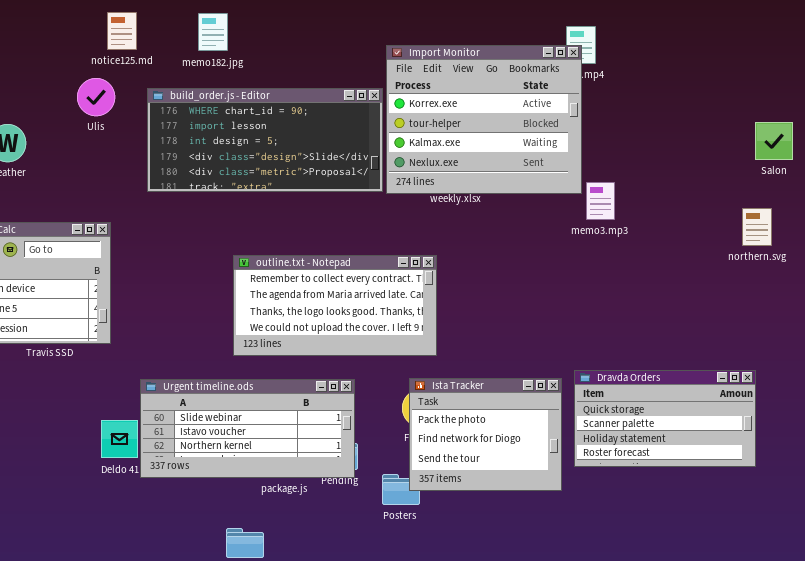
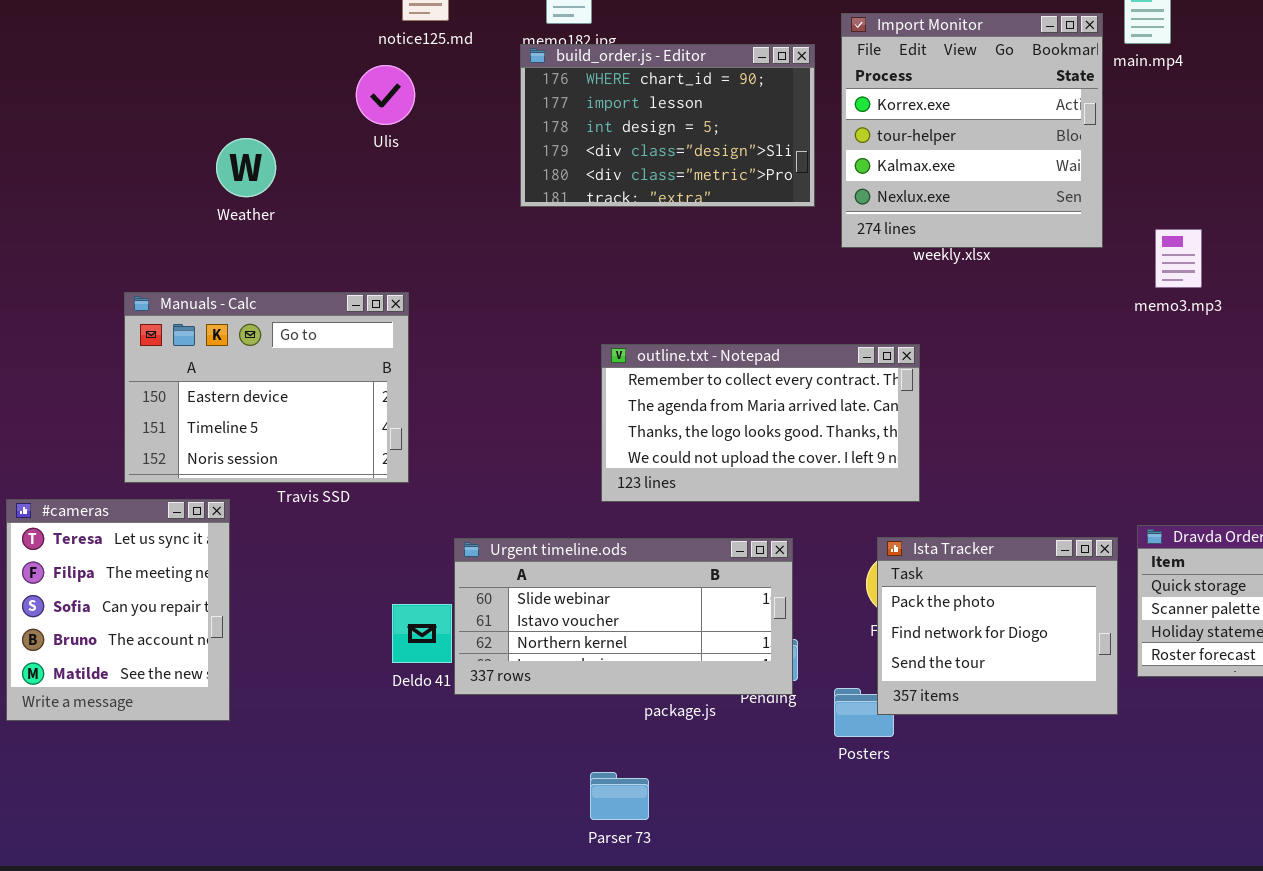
Import Monitor: [386,45,582,194] -> [841,13,1103,248], resized
build_order.js - Editor: [147,88,383,192] -> [520,44,815,207], moved, resized

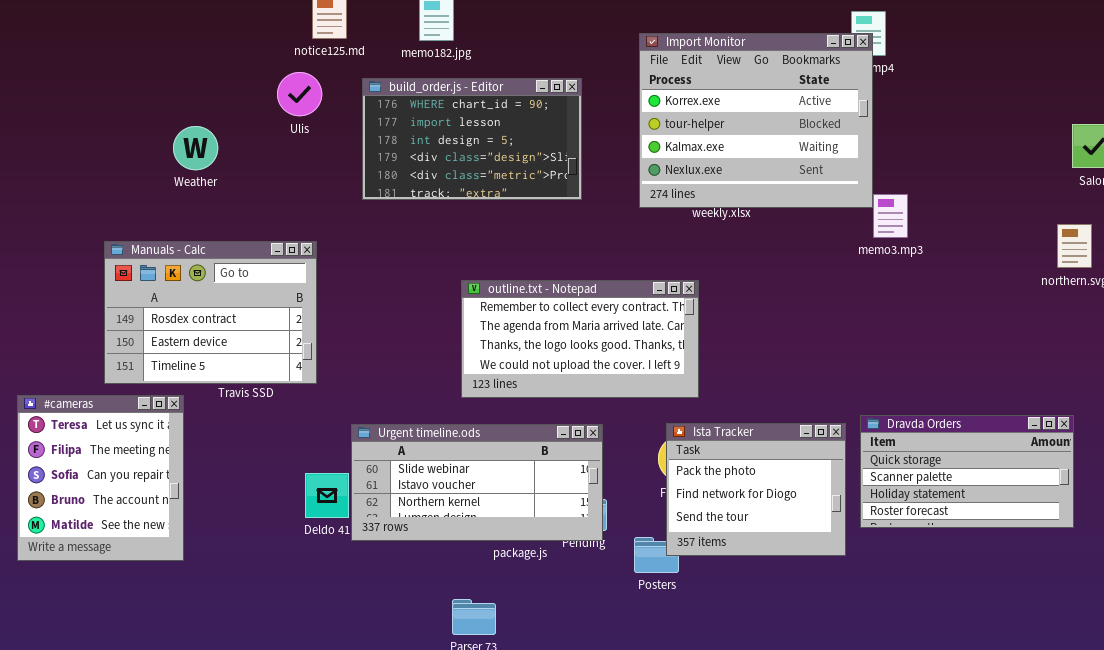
Import Monitor: [841,13,1103,248] -> [639,33,873,208], resized
build_order.js - Editor: [520,44,815,207] -> [362,78,582,200], moved
Manuals - Calc: [124,292,409,483] -> [104,241,317,384], scrolled up 1 row

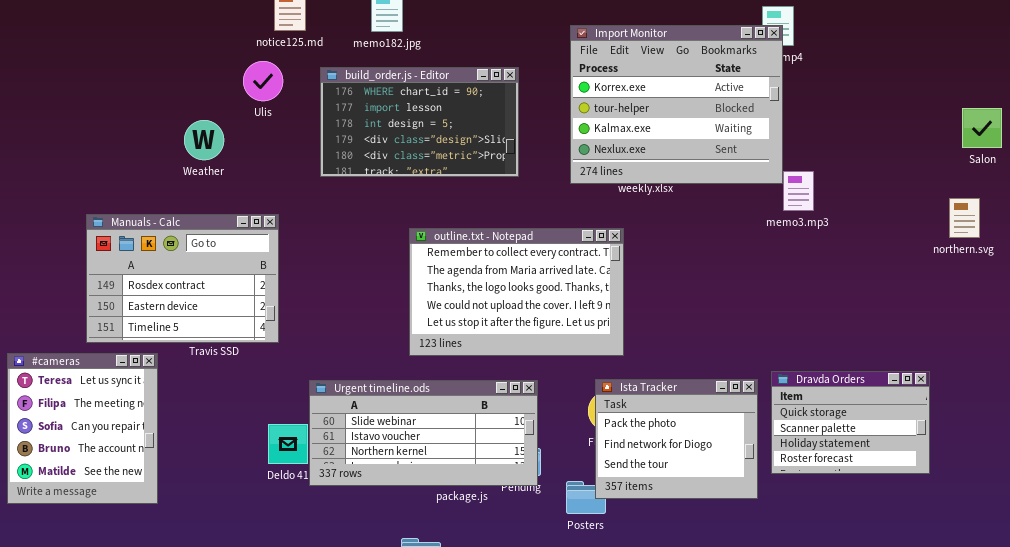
Weather: [173,126,218,170] -> [184,120,224,160], moved
outline.txt - Notepad: [461,280,699,398] -> [409,228,624,356], resized
Dravda Orders: [860,415,1074,528] -> [771,371,930,474], resized

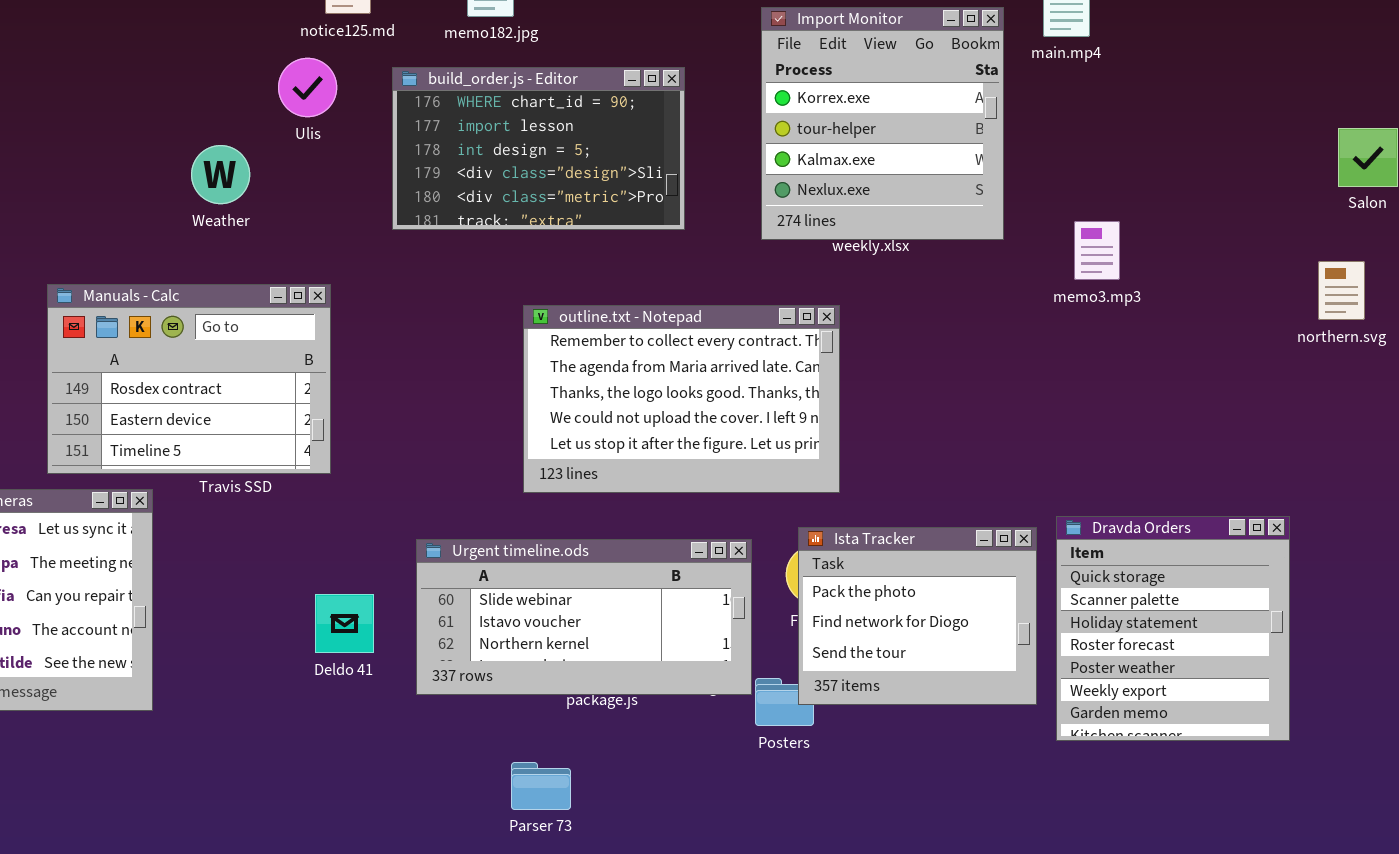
Import Monitor: [570,25,783,184] -> [761,7,1004,240], resized
Dravda Orders: [771,371,930,474] -> [1056,516,1290,741], resized
Urgent timeline.ods: [309,380,538,486] -> [416,539,752,695], moved

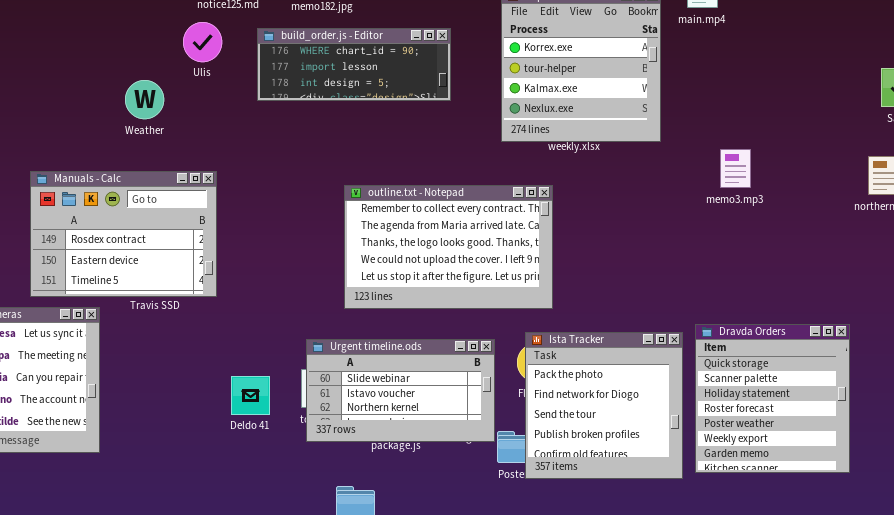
build_order.js - Editor: [392,67,685,230] -> [257,28,451,101], resized
memo3.mp3: [1074,221,1120,280] -> [720,149,751,188], moved
Ista Tracker: [798,527,1037,705] -> [525,332,683,479], resized
Urgent timeline.ods: [416,539,752,695] -> [306,339,495,442], resized
Deldo 41: [315,594,374,653] -> [231,376,270,415], moved

